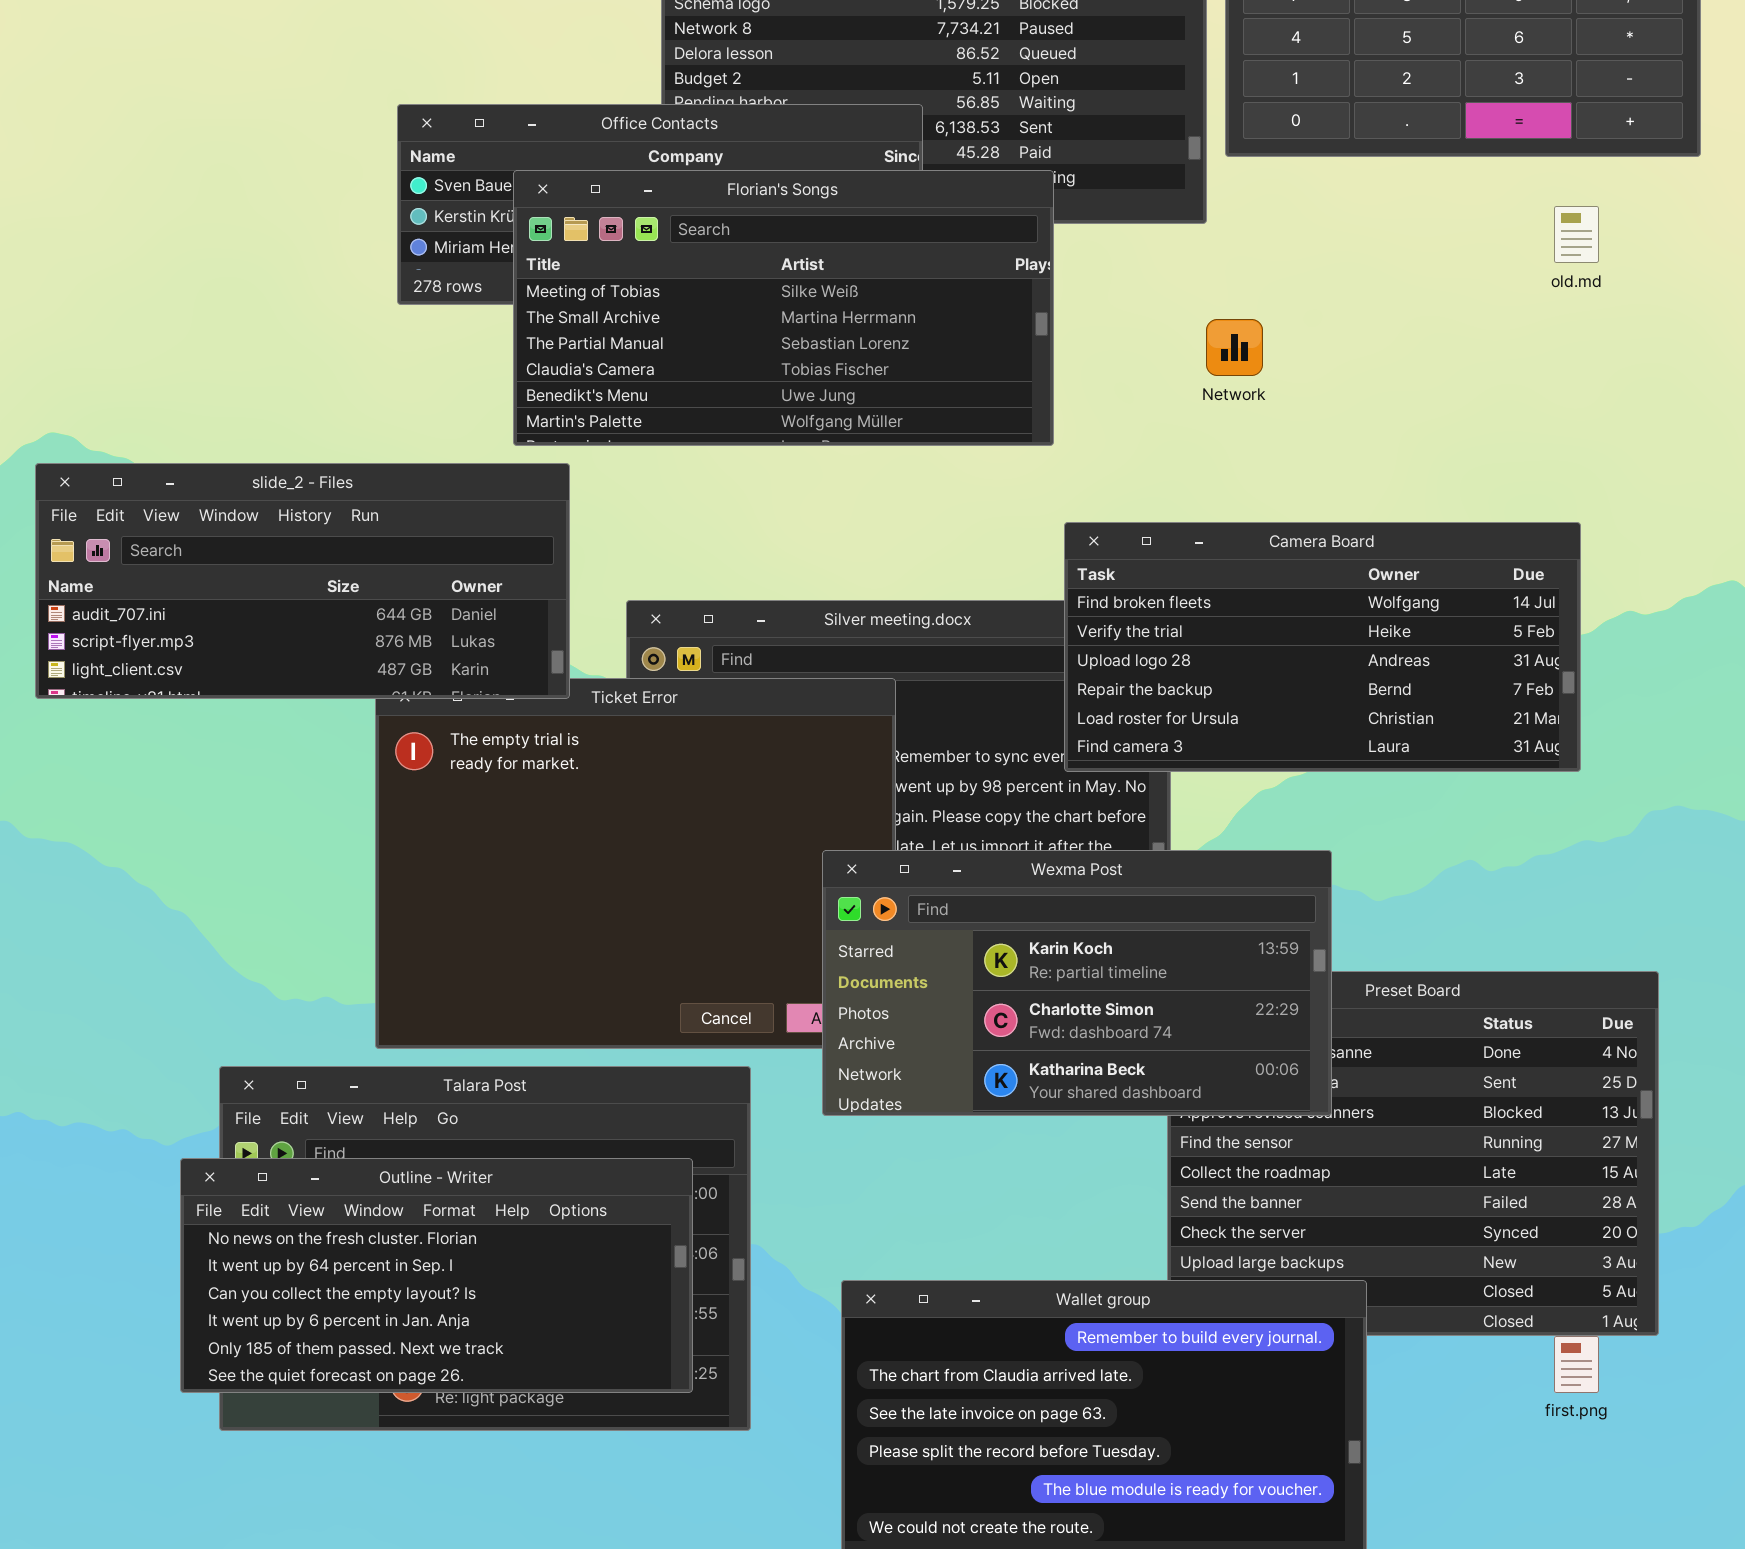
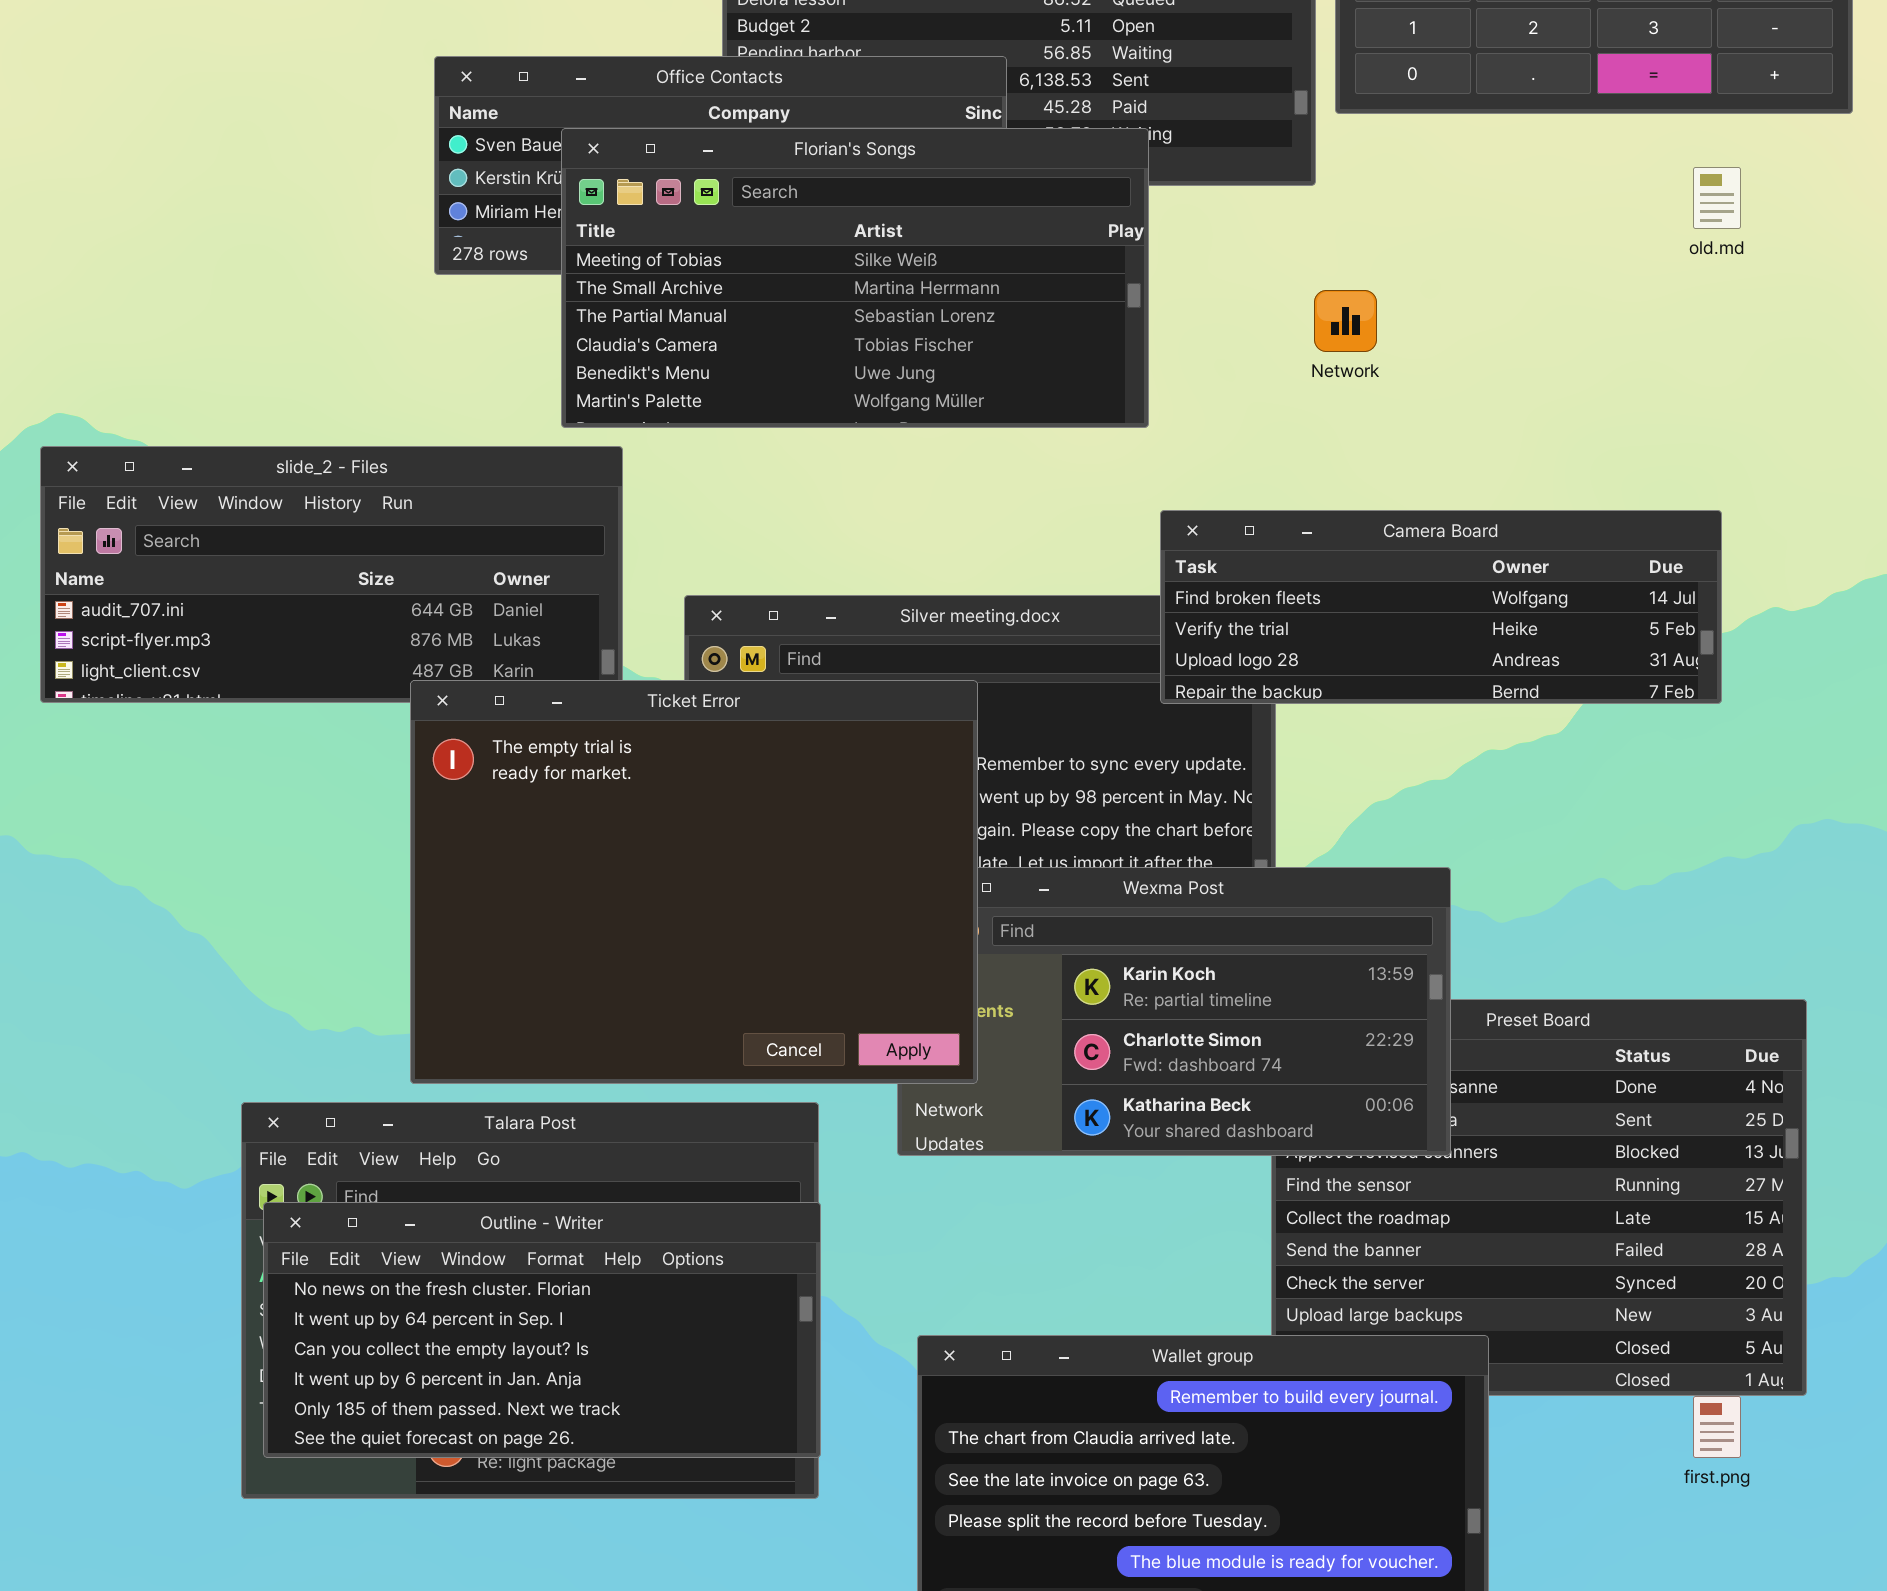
Camera Board: [1064,522,1581,772] -> [1160,510,1722,704], resized
Ticket Error: [375,678,896,1049] -> [410,680,978,1084], raised
Outline - Writer: [180,1158,693,1393] -> [263,1202,821,1458], moved

